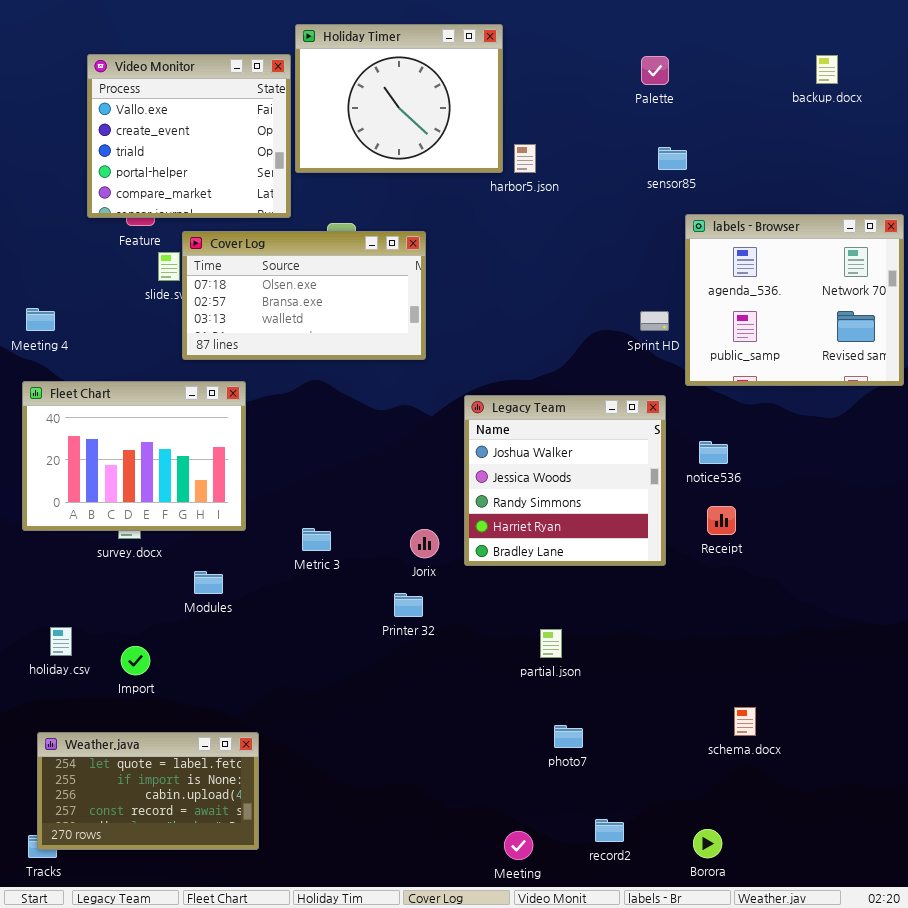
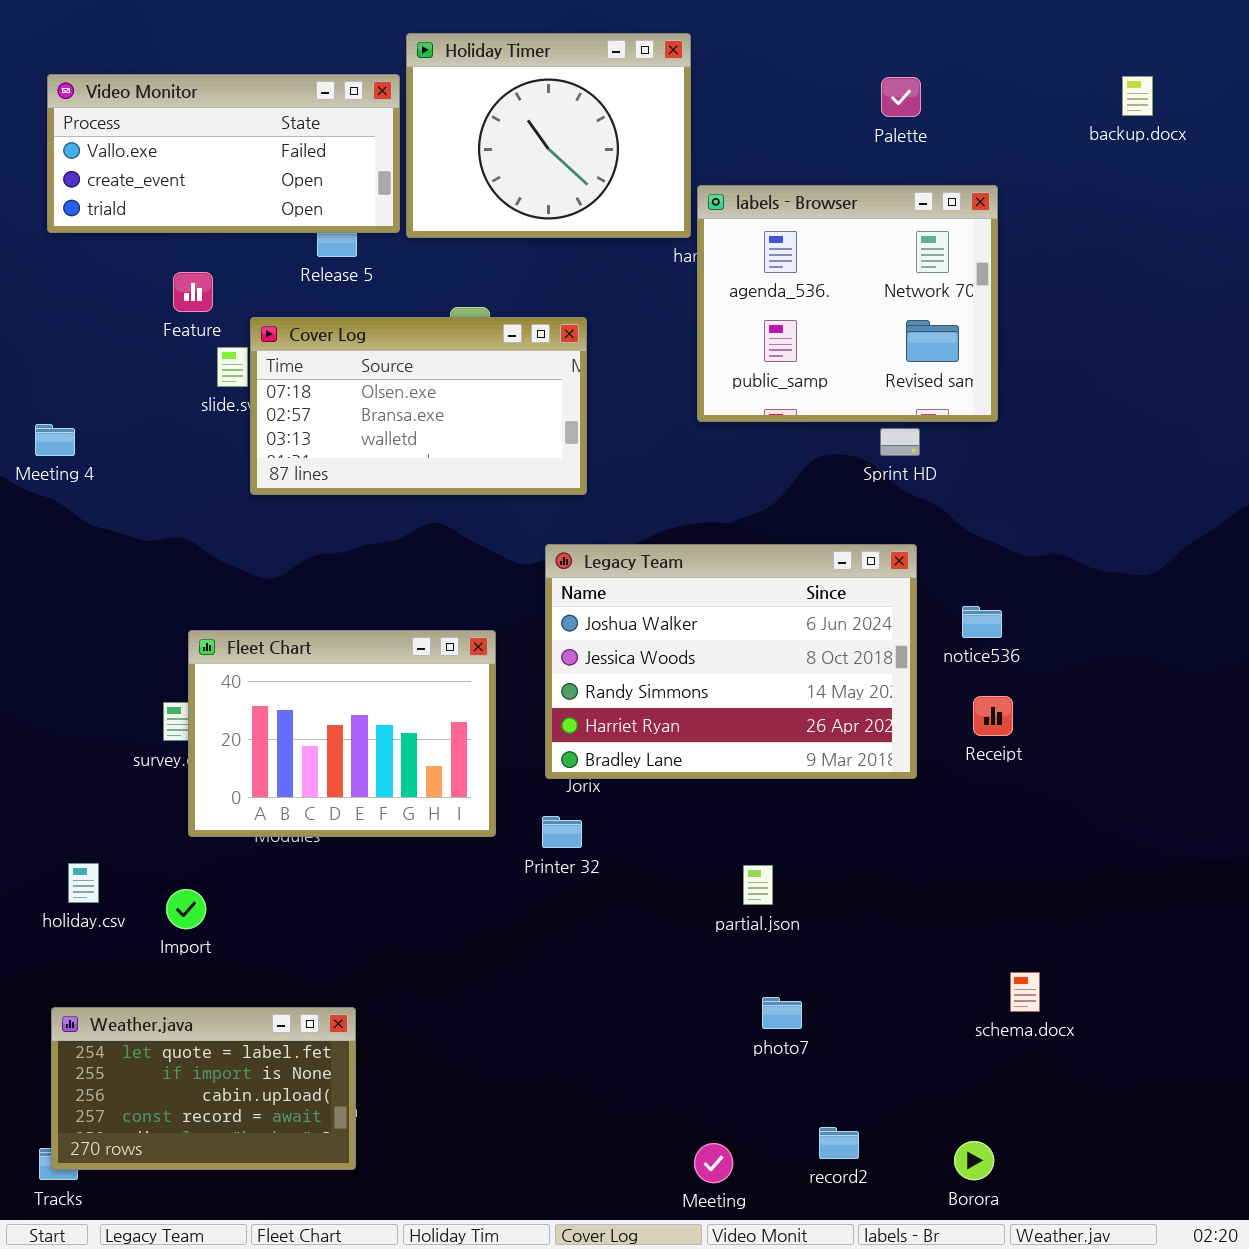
Video Monitor: [87,54,291,218] -> [47,74,400,233], resized
labels - Browser: [685,214,904,386] -> [697,185,998,422], moved
Fleet Chart: [22,381,246,531] -> [188,630,496,837], moved
Legacy Team: [464,395,666,566] -> [545,544,917,779], resized

